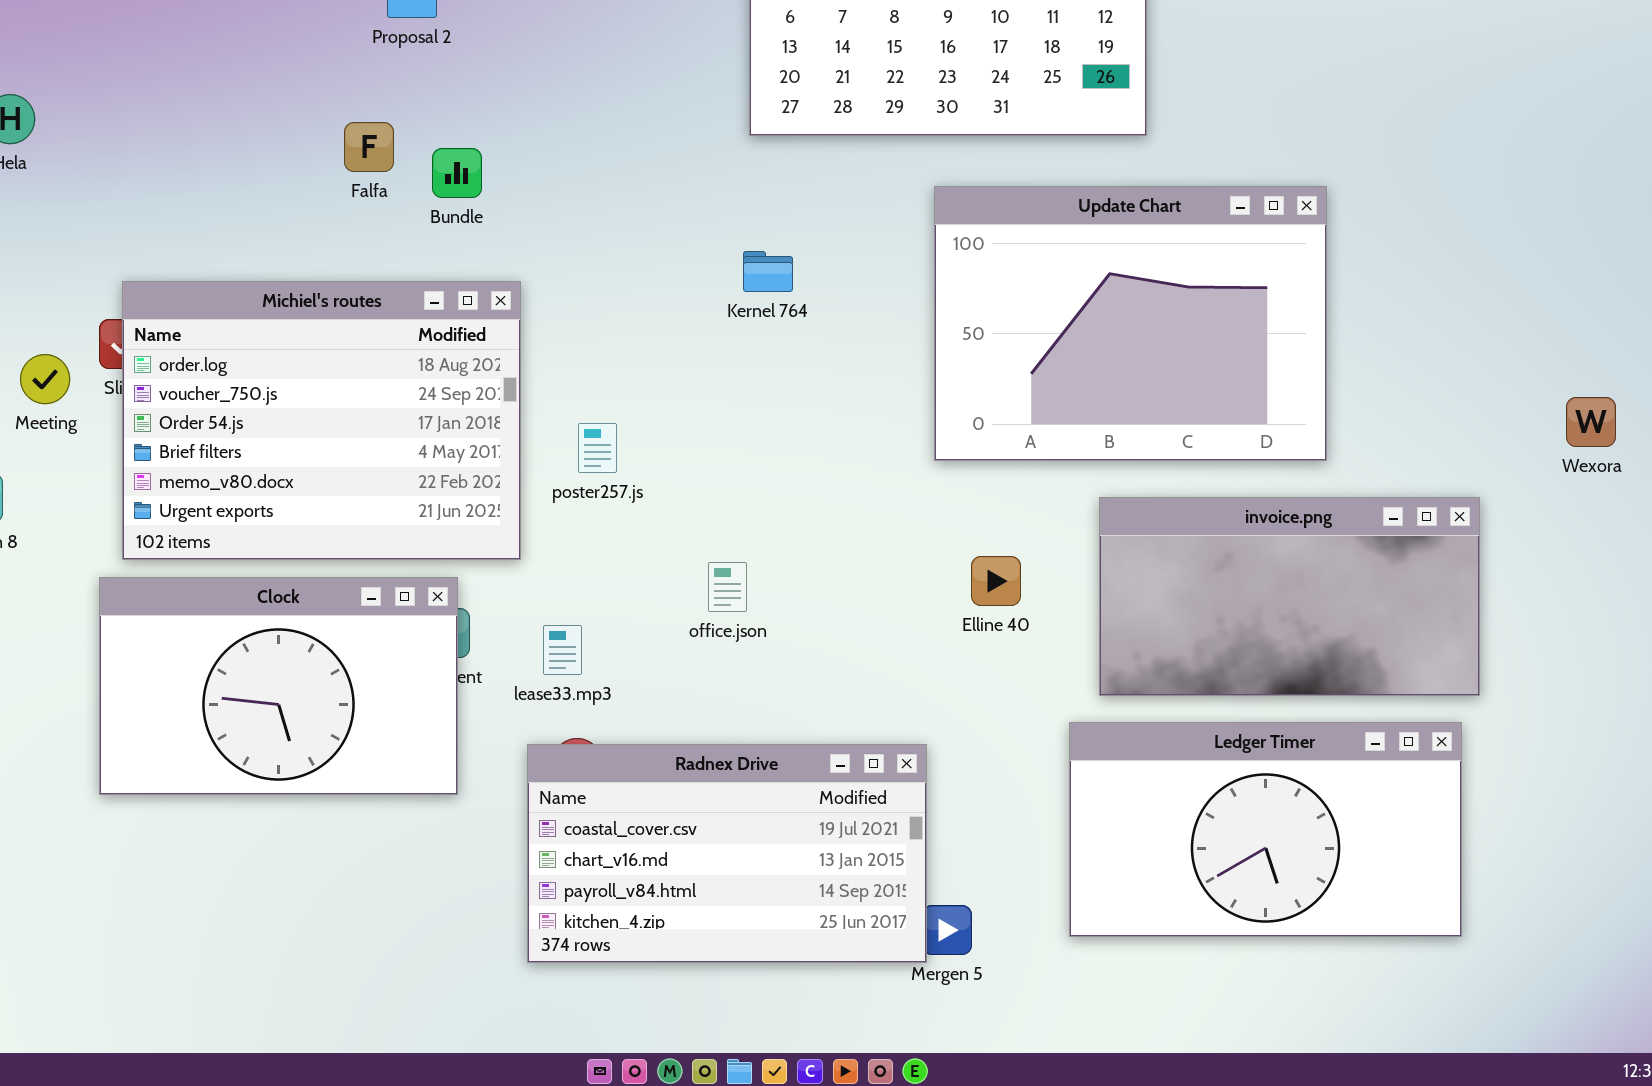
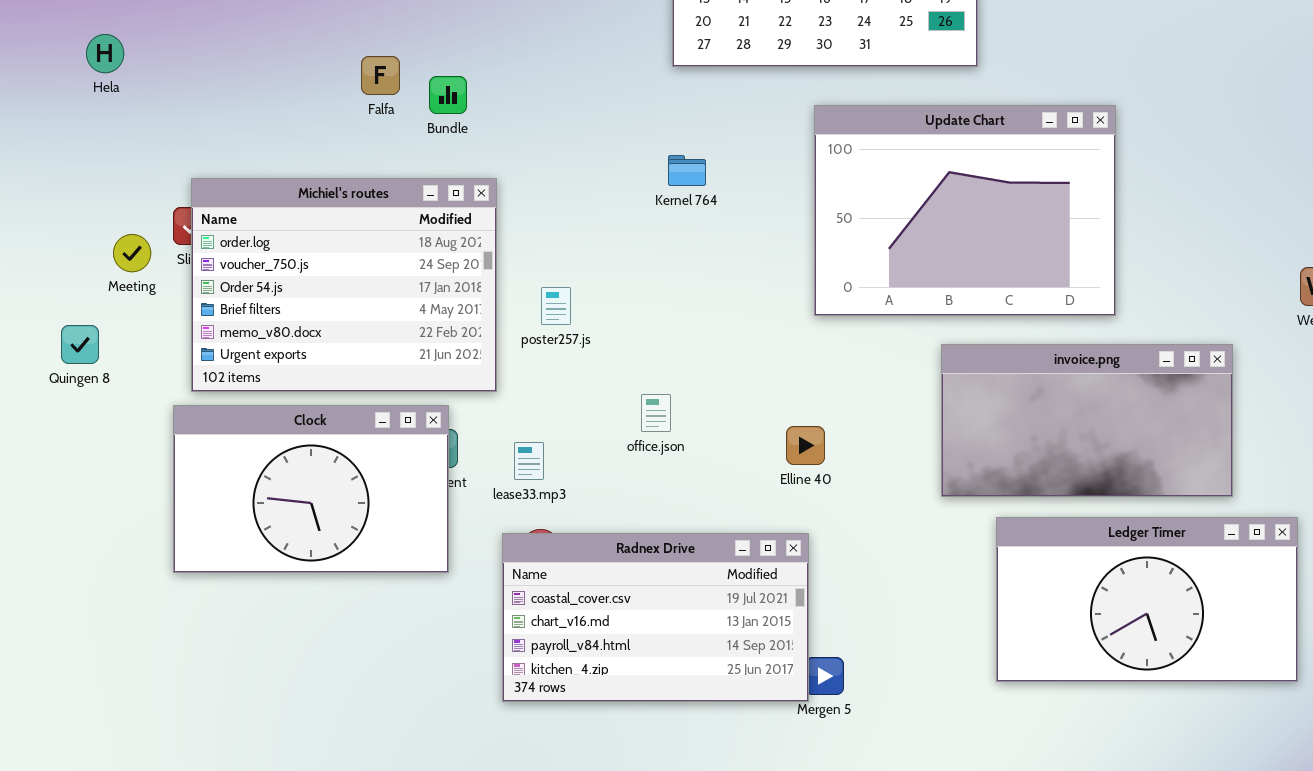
Elline 40: [971,556,1021,606] -> [786,426,825,465], moved
Ledger Timer: [1069,722,1462,937] -> [996,517,1298,682], moved

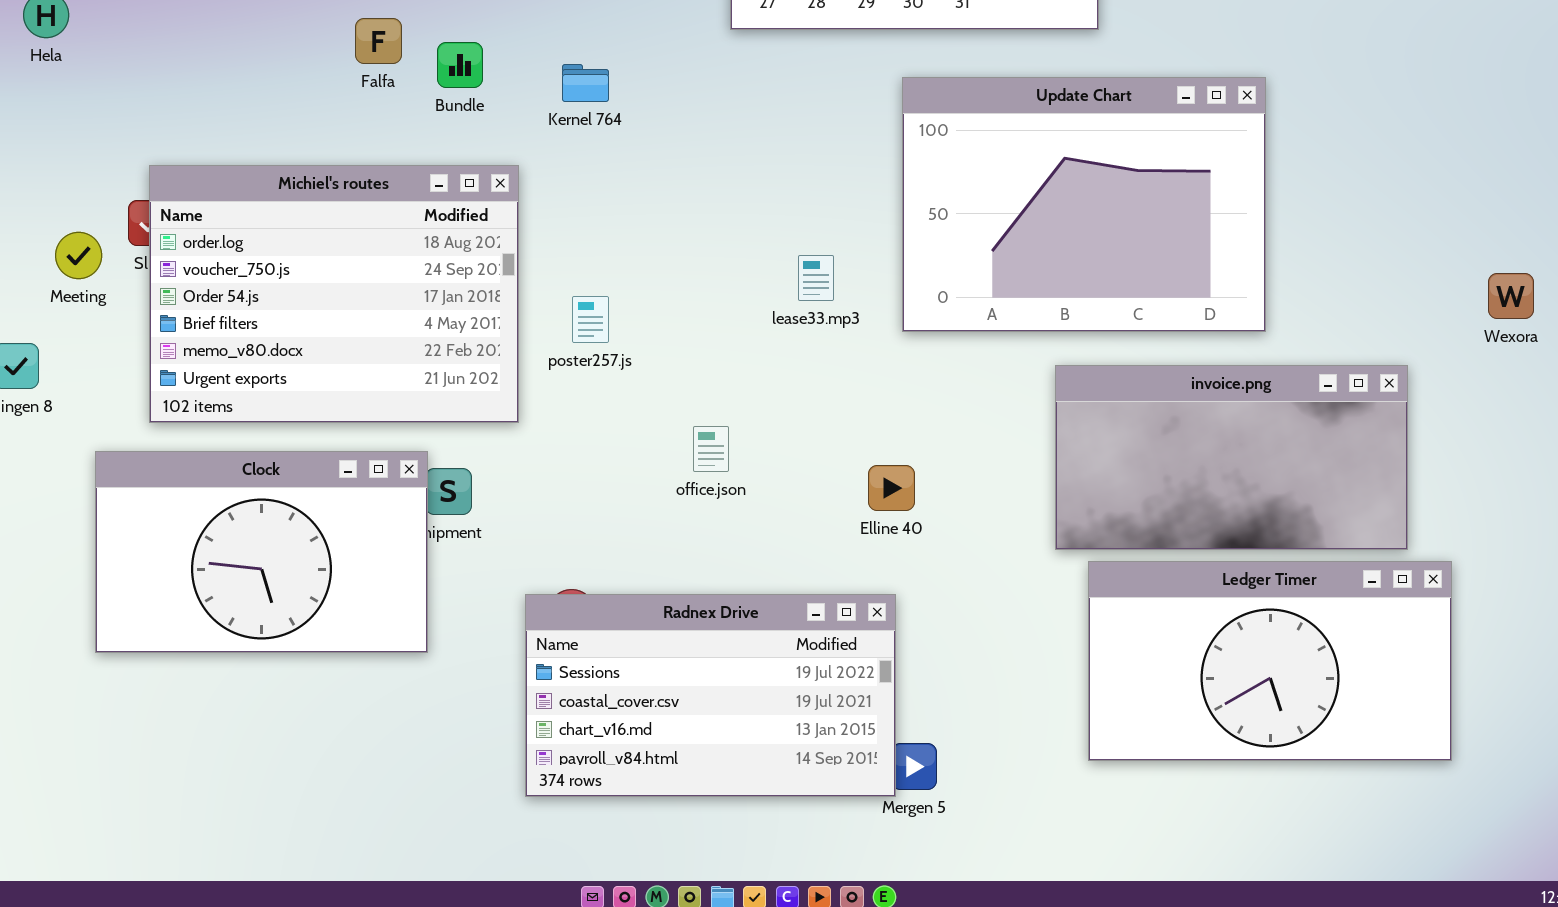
Kernel 764: [668,155,706,186] -> [562,64,609,102], moved
Clock: [173,405,449,573] -> [95,451,428,653], moved
lease33.mp3: [514,442,544,480] -> [798,255,834,301], moved
Ledger Timer: [996,517,1298,682] -> [1088,561,1452,761], moved
Radnex Drive: [502,533,809,702] -> [525,594,896,797], scrolled up 1 row

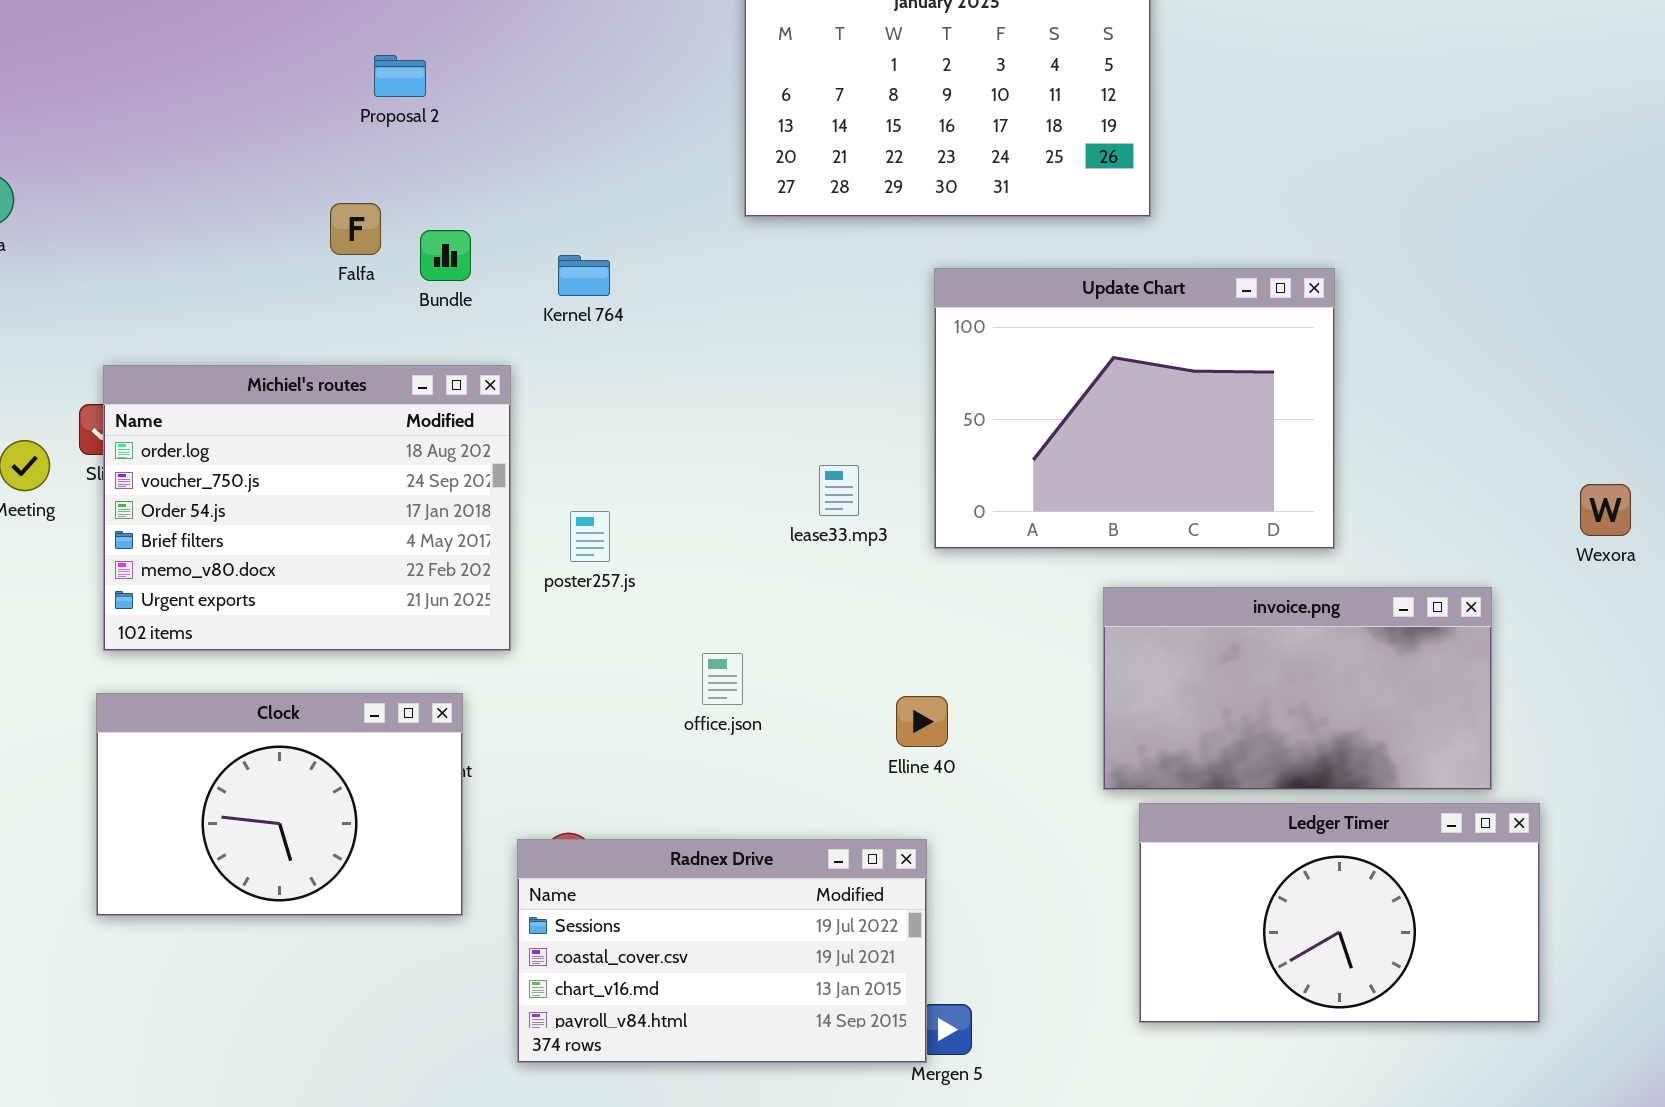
Clock: [95,451,428,653] -> [96,693,463,916], moved

